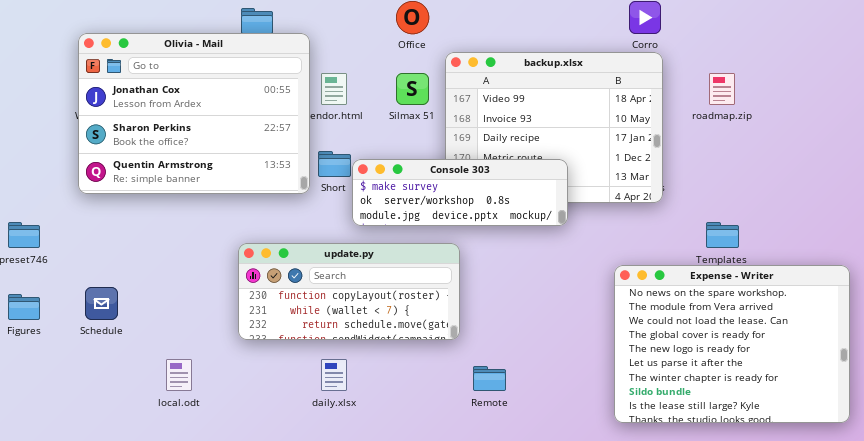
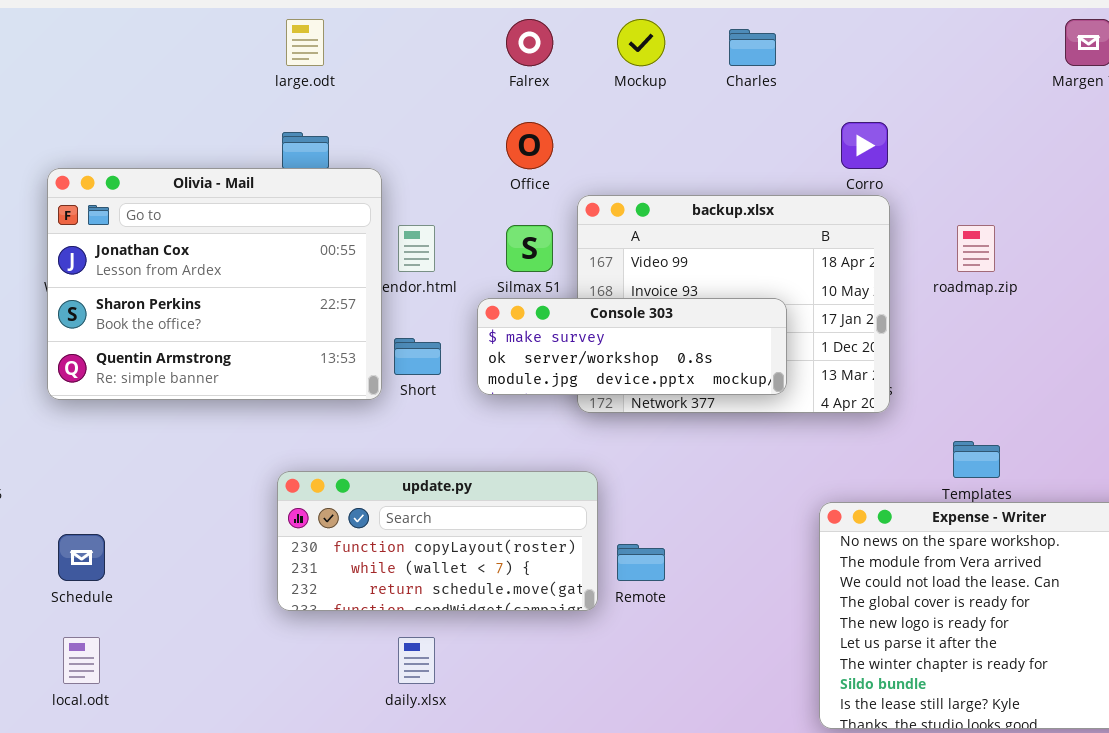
Console 303: [352,159,568,226] -> [477,298,787,395], moved
local.odt: [166,359,192,391] -> [63,637,100,684], moved
Remote: [473,366,506,391] -> [617,544,665,581], moved

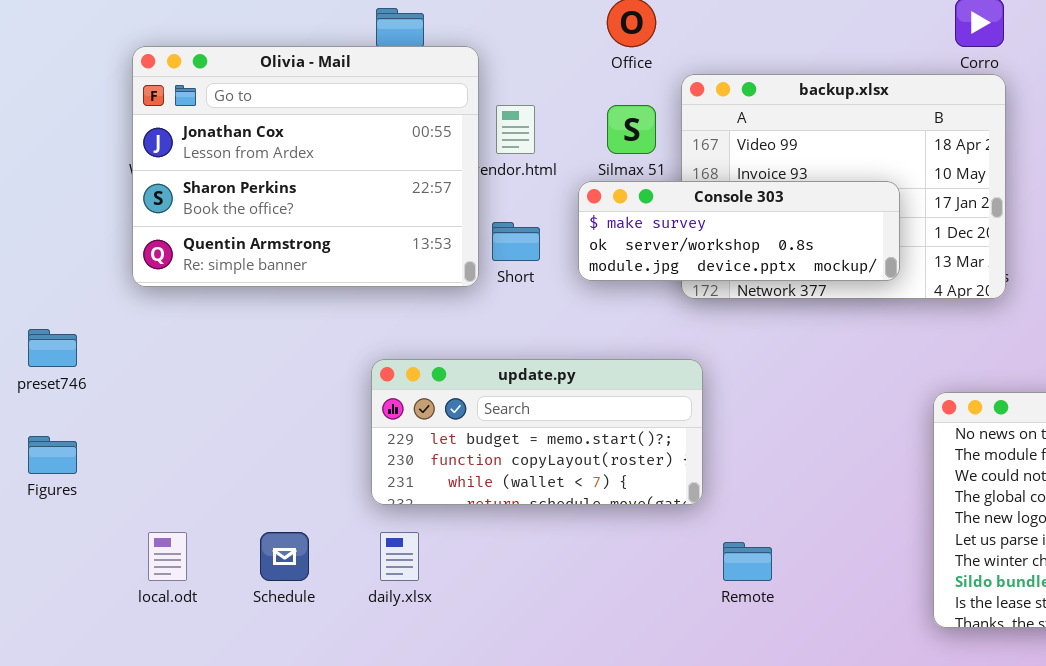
update.py: [277,471,598,611] -> [371,359,703,505], scrolled up 1 row
Schedule: [58,534,105,581] -> [260,532,309,581], moved
Remote: [617,544,665,581] -> [723,542,772,581], moved
daily.xlsx: [398,637,435,684] -> [380,532,419,581], moved

